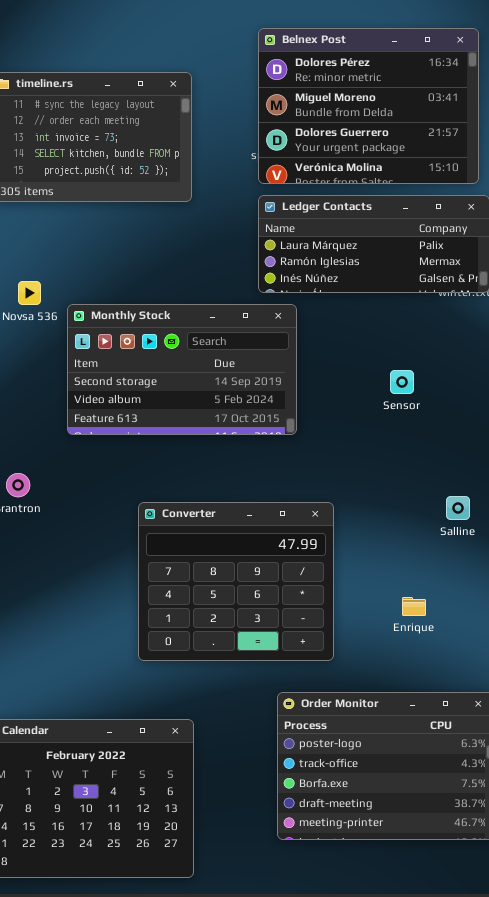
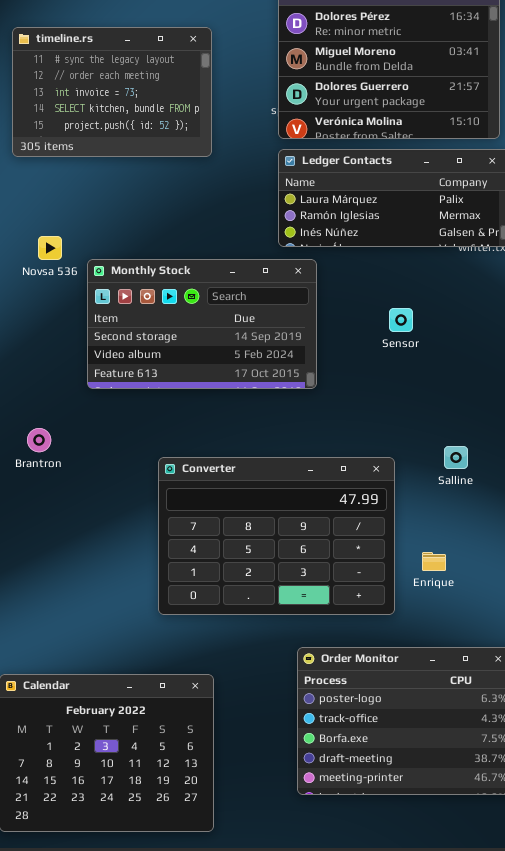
Sensor: [390,370,414,394] -> [389,308,413,332], moved
Salline: [446,496,470,520] -> [444,446,468,469], moved
Converter: [138,502,334,661] -> [158,457,395,615], resized

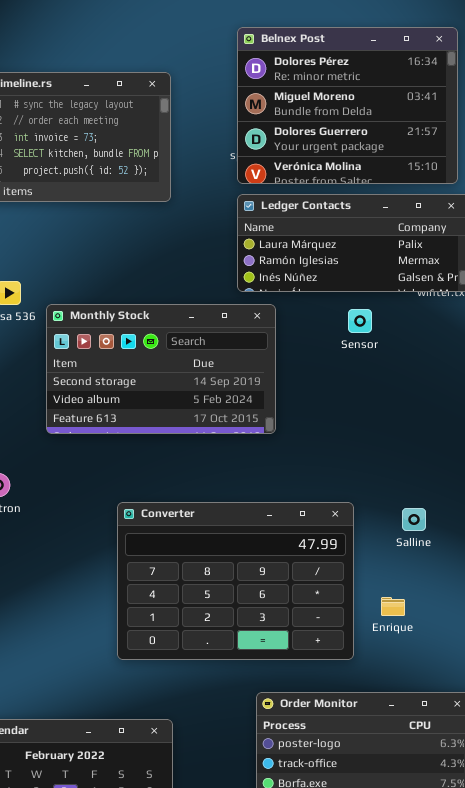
Sensor: [389,308,413,332] -> [348,309,372,333], moved
Salline: [444,446,468,469] -> [402,508,426,531], moved

